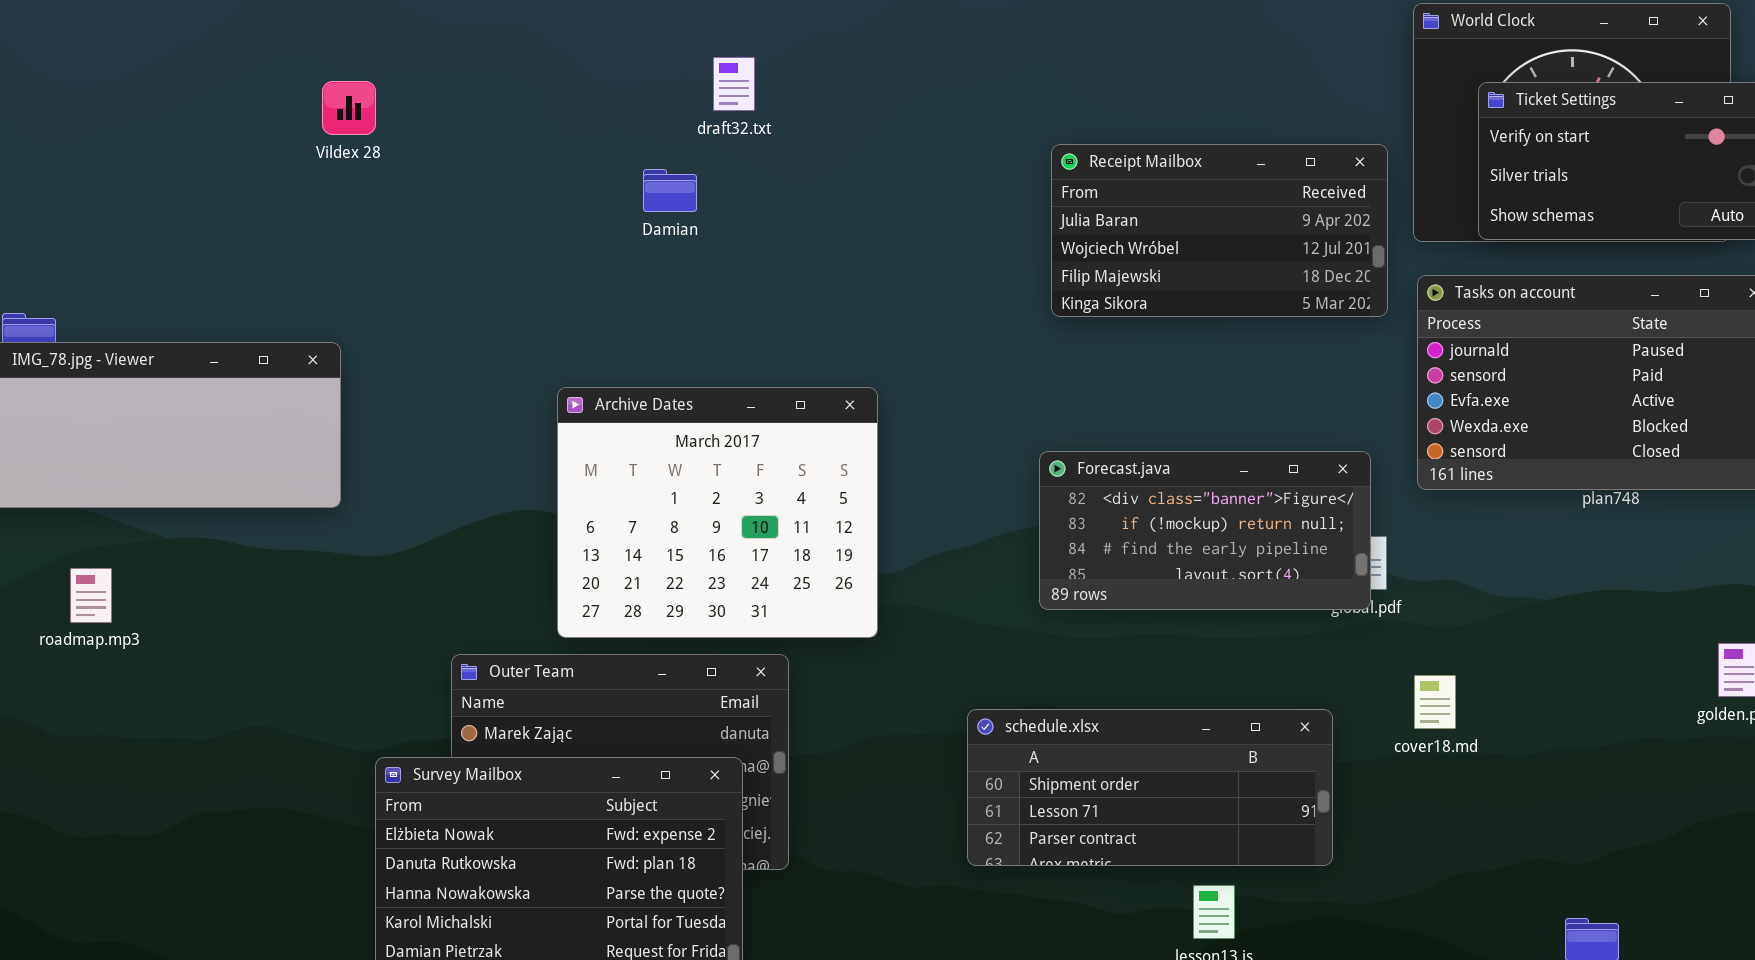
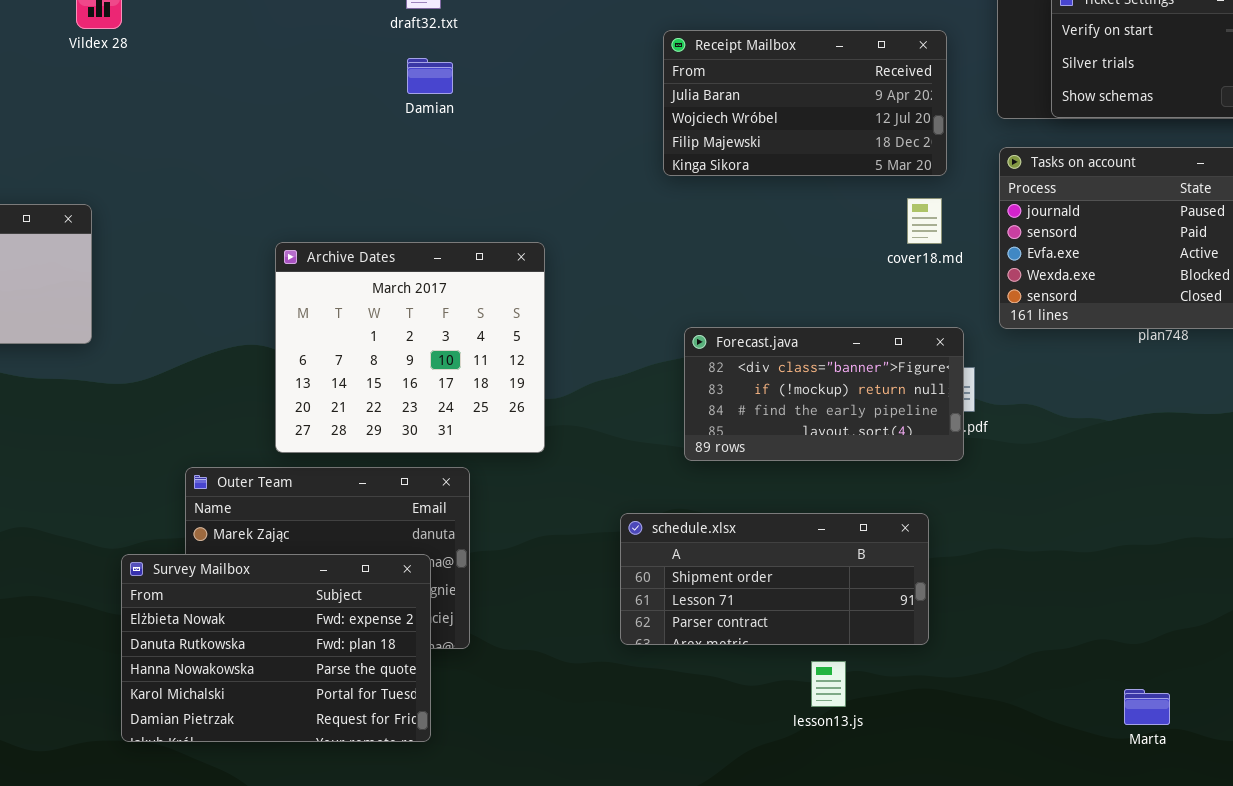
Receipt Mailbox: [1051,144,1388,317] -> [663,30,947,176], moved
Damian: [643,169,697,212] -> [407,58,453,94], moved
Forecast.java: [1039,451,1371,610] -> [684,327,964,461], moved
cover18.md: [1414,675,1456,729] -> [907,198,942,244], moved

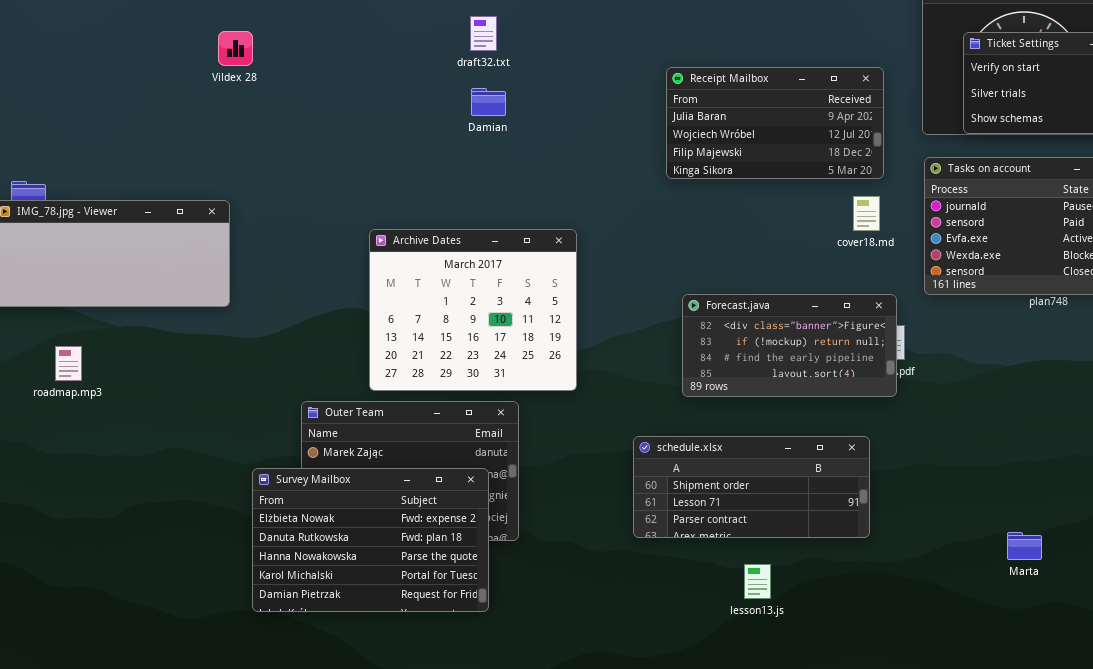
lesson13.js: [811,661,846,707] -> [744,564,771,599], moved
Marta: [1124,689,1170,725] -> [1007,532,1042,560], moved

